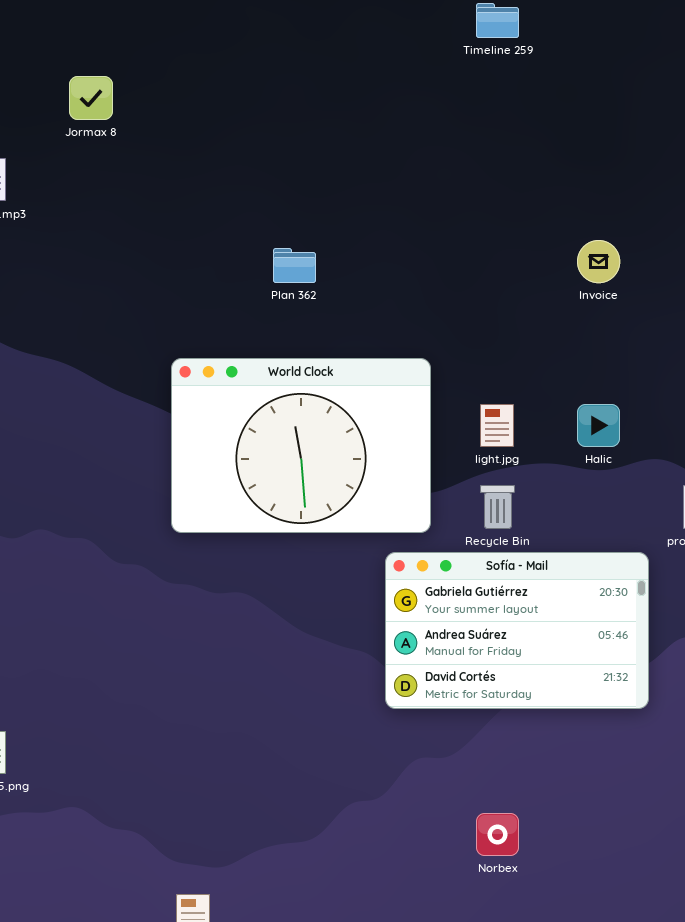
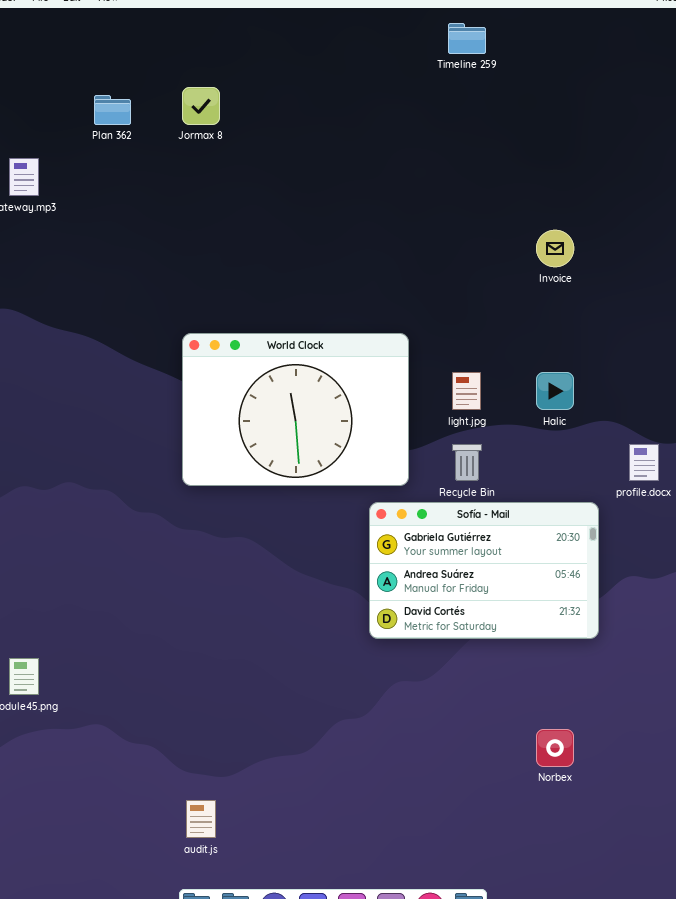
Jormax 8: [69,76,113,120] -> [182,87,220,125], moved
Plan 362: [273,248,316,283] -> [94,95,131,125], moved
Norbex: [476,813,519,856] -> [536,729,574,767], moved

